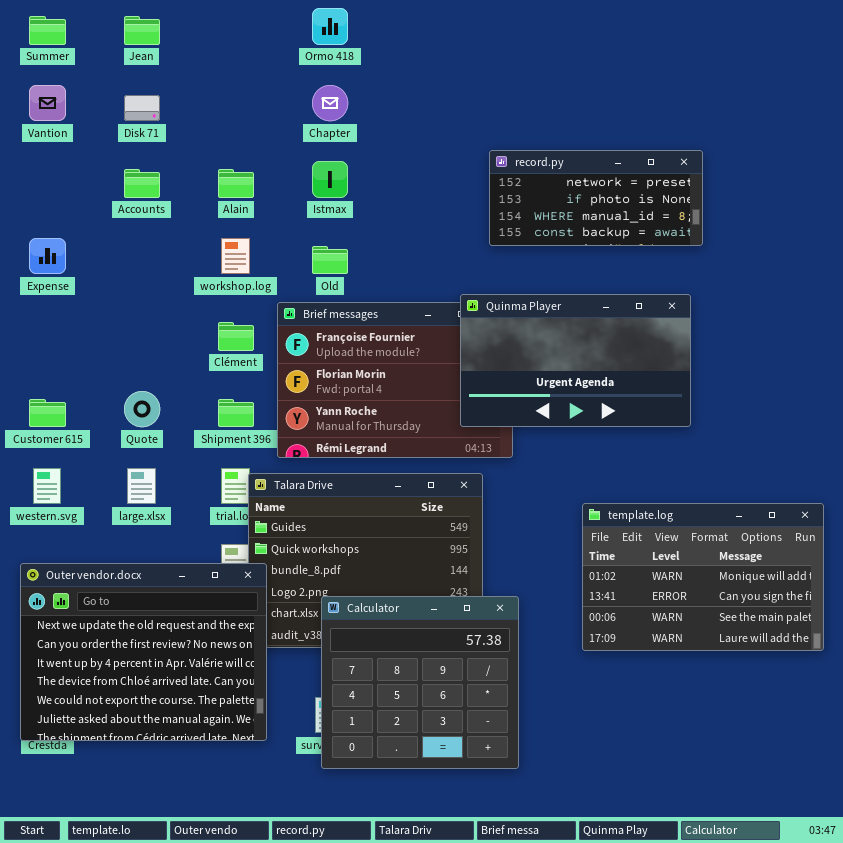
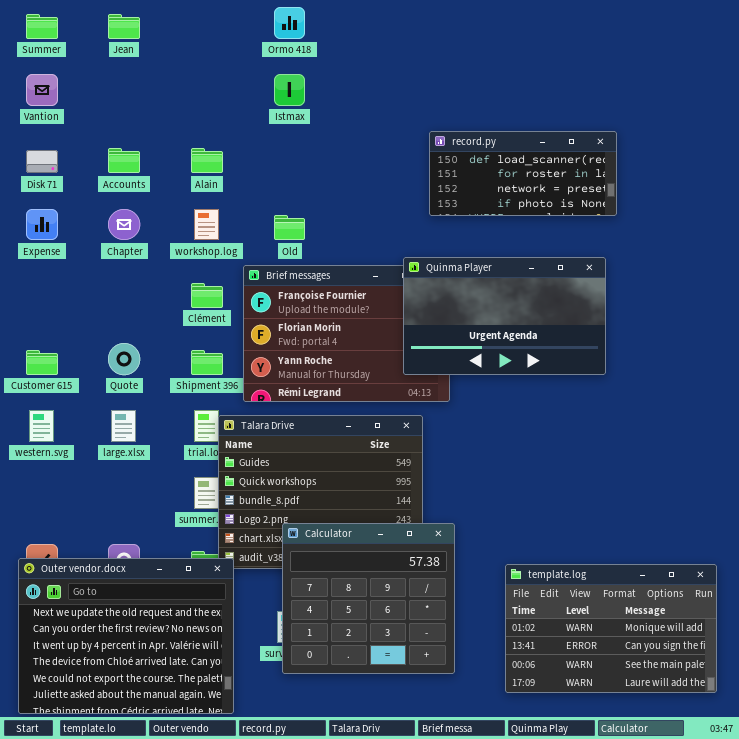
Chapter: [312,85,348,121] -> [108,209,140,240], moved
Disk 71: [124,95,160,121] -> [26,150,58,173], moved
record.py: [489,150,703,246] -> [429,131,617,216], scrolled up 2 rows
Istmax: [312,161,348,198] -> [274,74,305,106], moved
template.log: [582,503,824,651] -> [505,564,717,693], moved
Outer vendor.docx: [20,563,267,741] -> [18,558,234,714], moved

